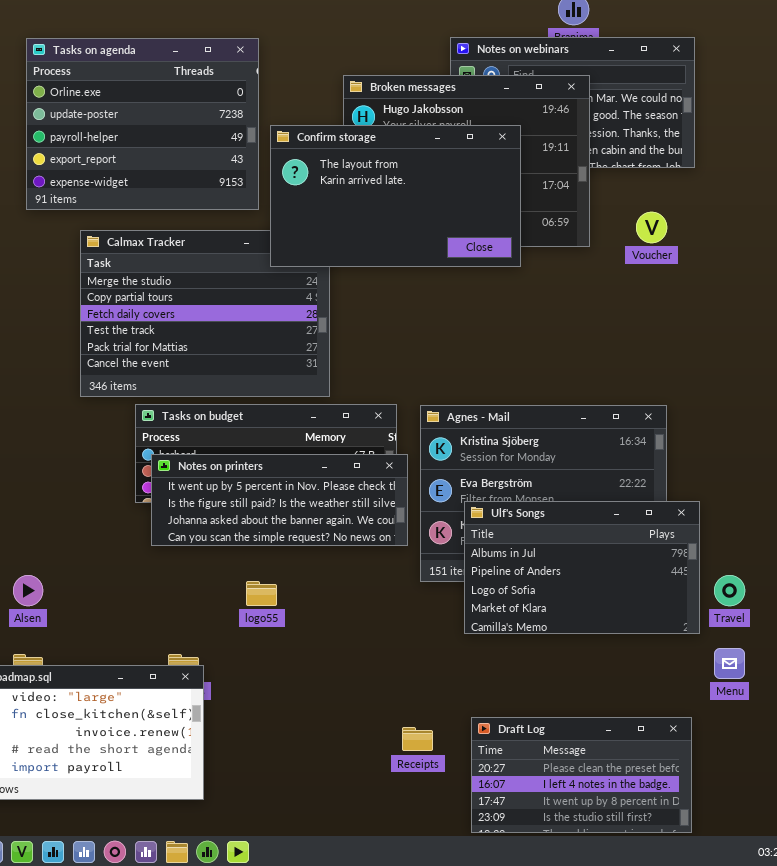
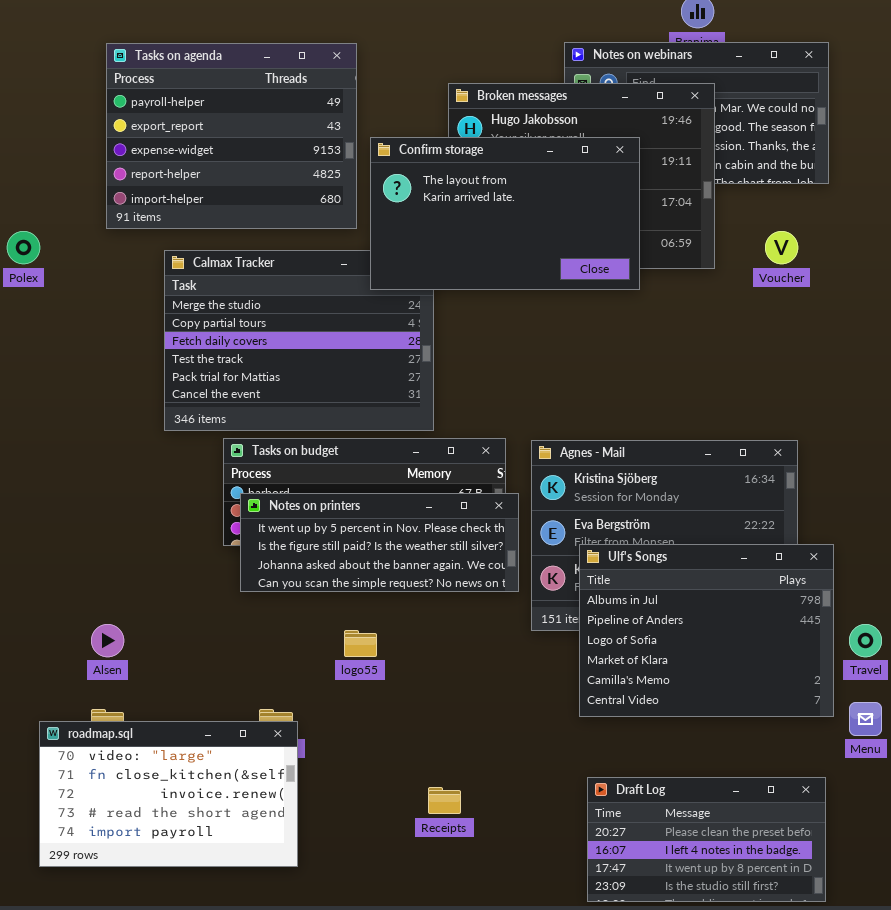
Tasks on agenda: [26,38,259,210] -> [106,43,357,229], scrolled down 2 rows
Ulf's Songs: [464,501,700,634] -> [579,544,834,717], resized
Receipts: [402,727,433,751] -> [428,787,461,814], moved

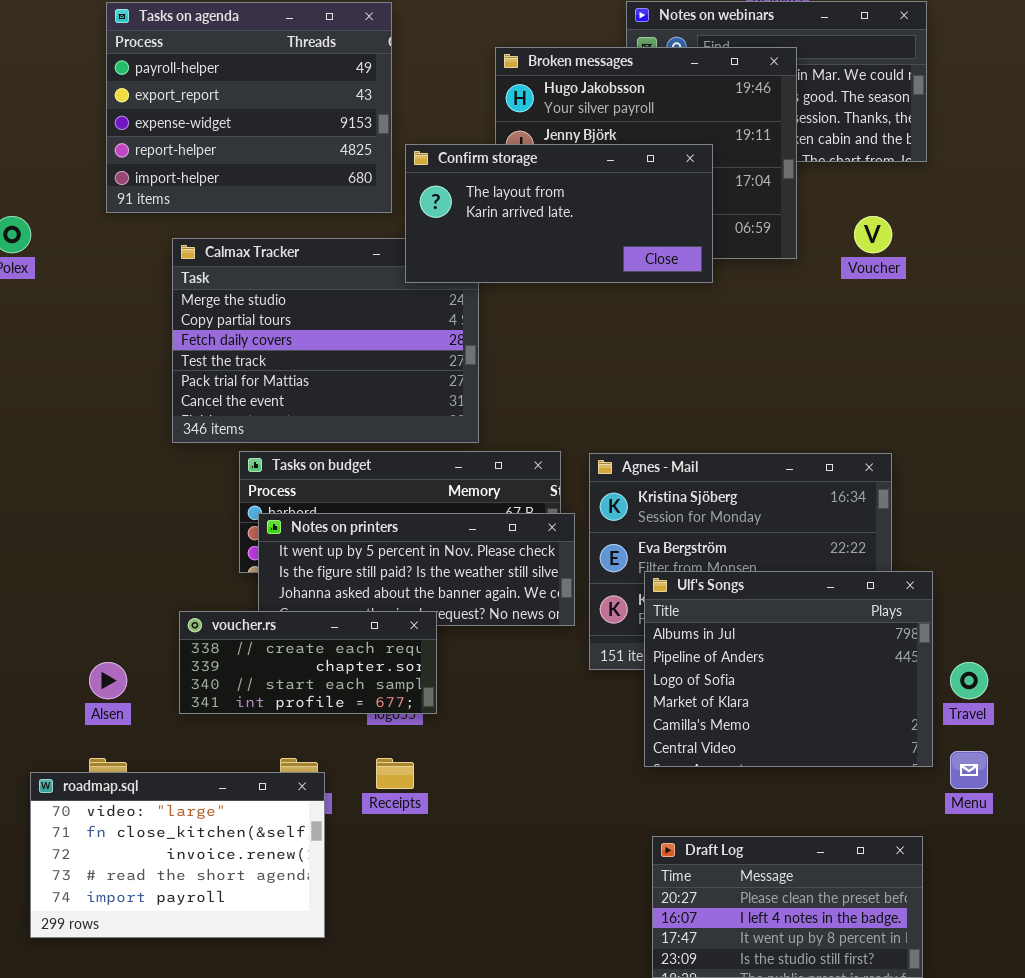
Confirm storage: [370,137,640,290] -> [405,144,713,283], resized
voucher.rs: none -> [179,611,437,714], opened
Receipts: [428,787,461,814] -> [376,758,414,789], moved

